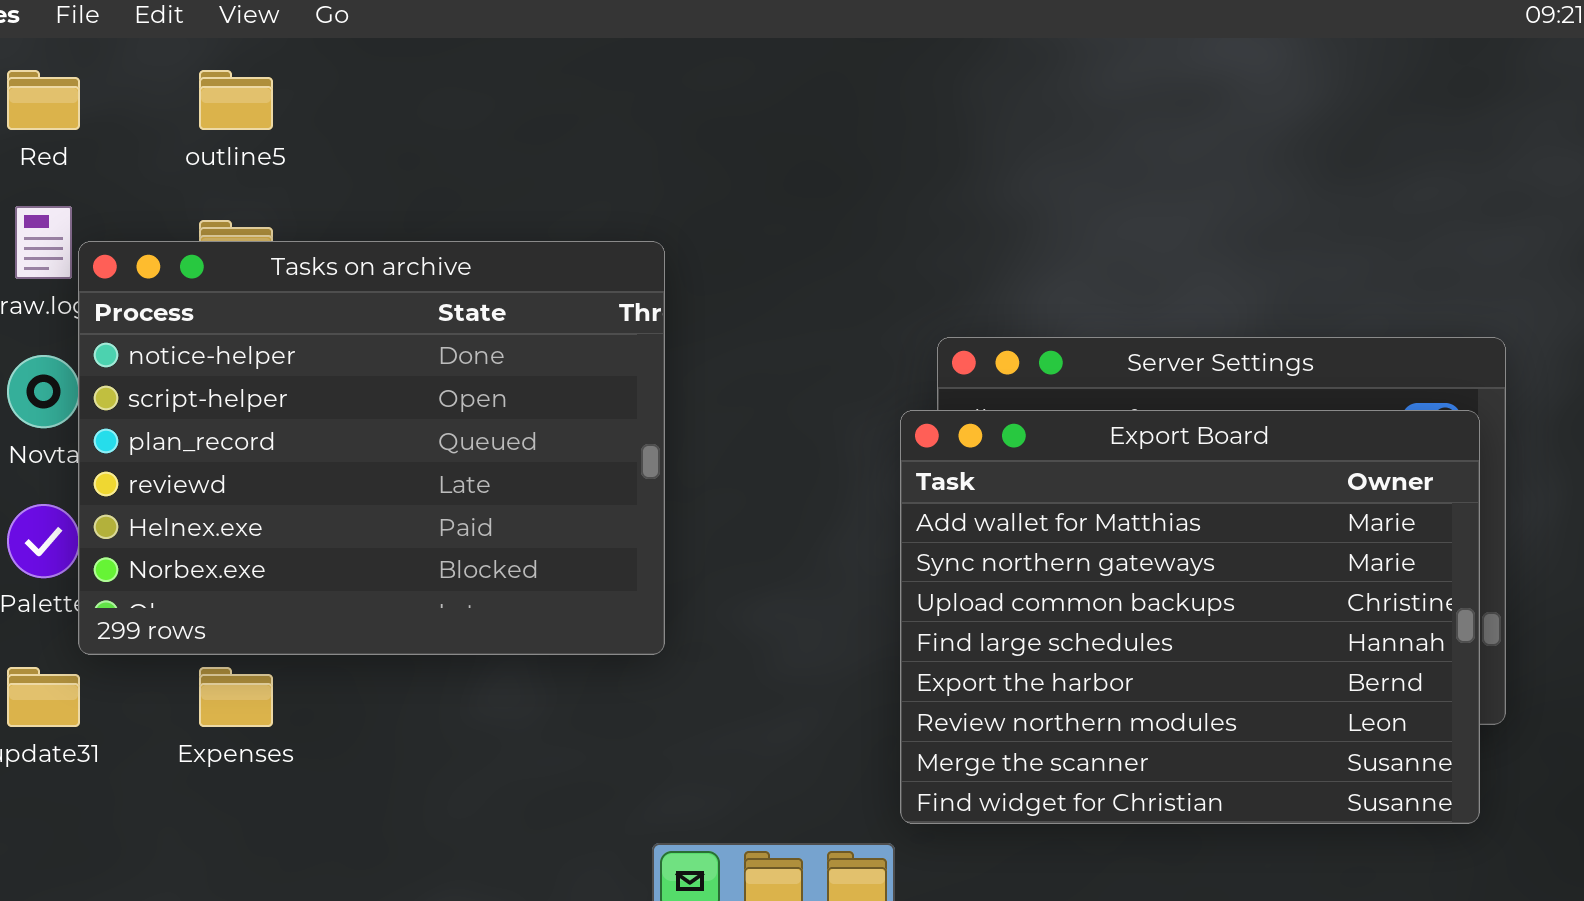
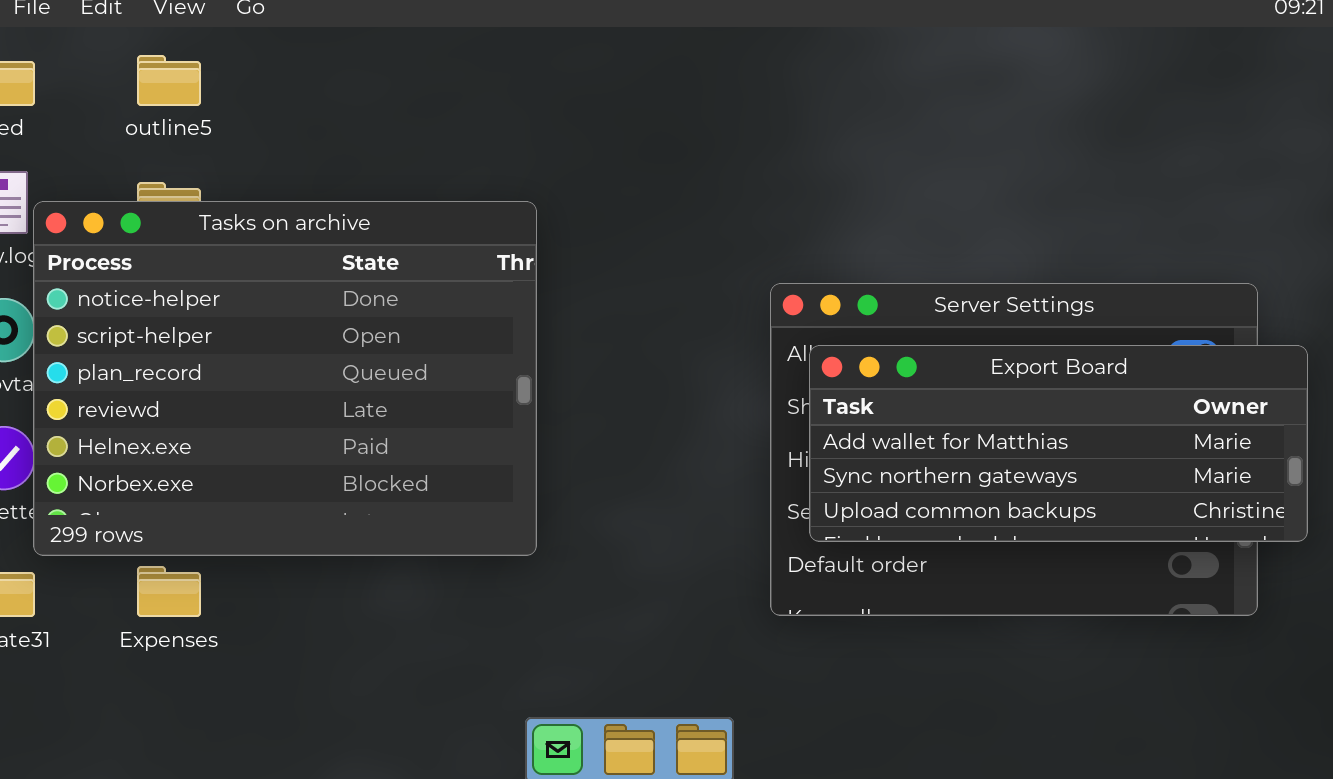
Export Board: [900,410,1480,824] -> [809,345,1308,542], moved, resized

